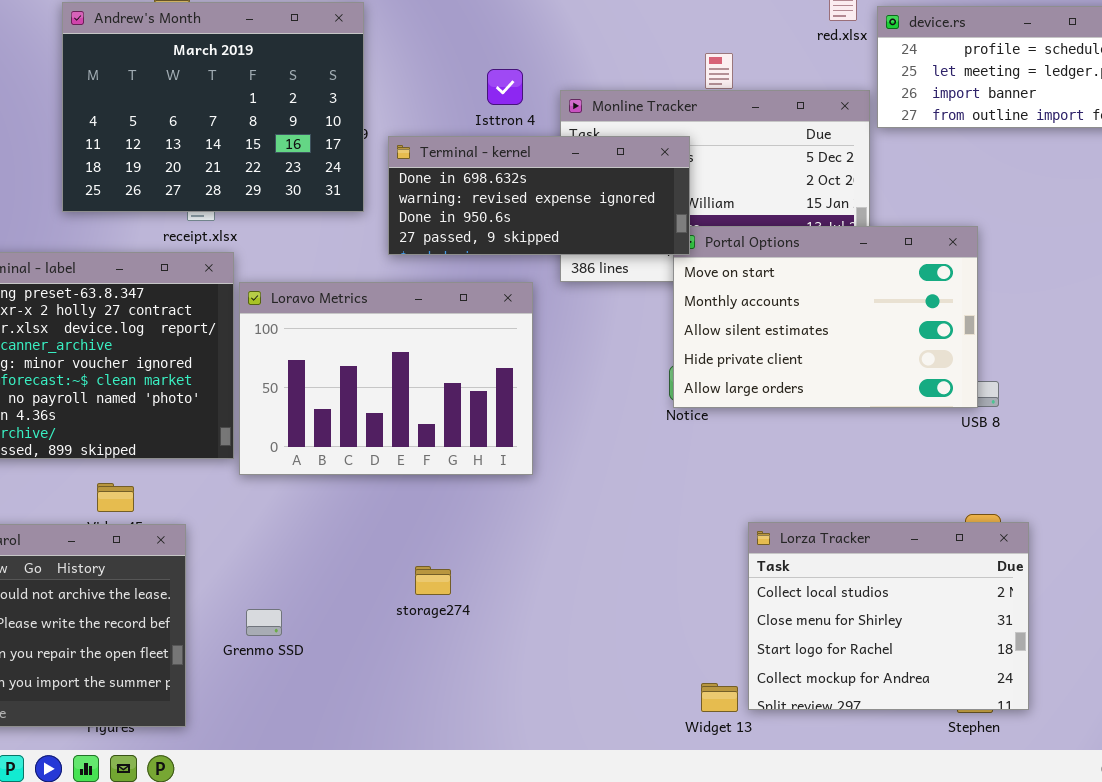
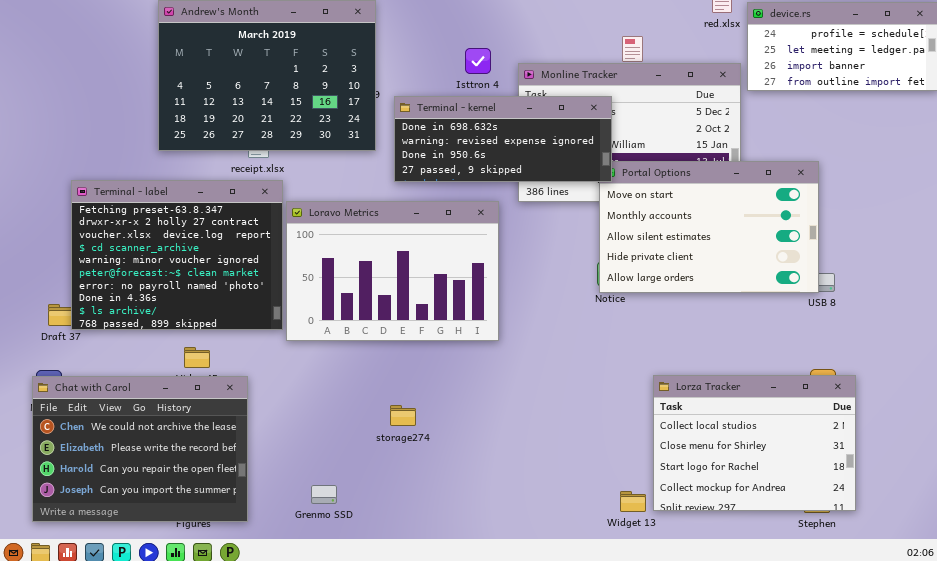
storage274: [415,566,451,595] -> [390,405,416,426], moved
Grenmo SSD: [246,609,282,636] -> [311,485,337,504], moved

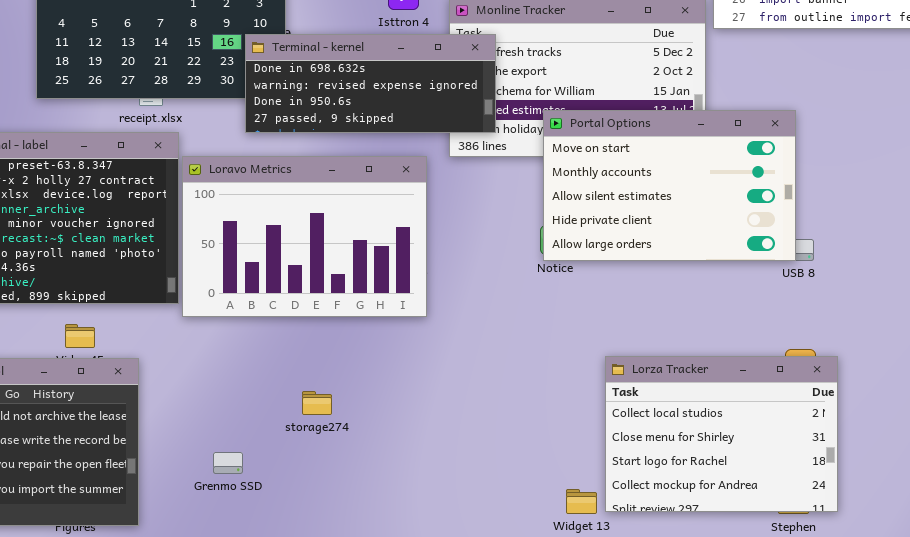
Terminal - kernel: [394,96,612,182] -> [245,34,496,133], moved
Grenmo SSD: [311,485,337,504] -> [213,452,243,474], moved

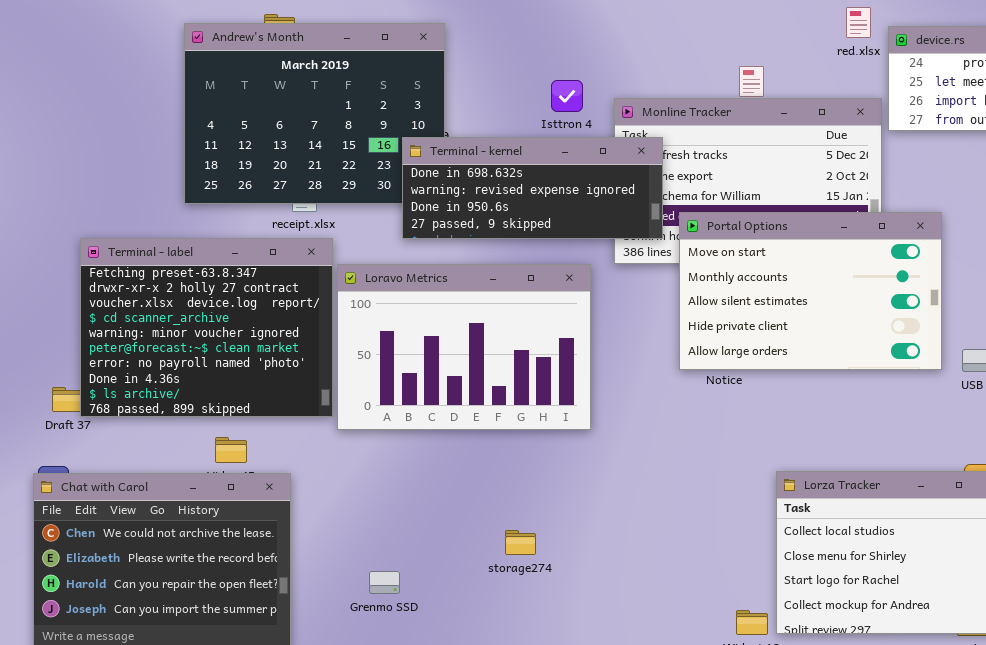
Portal Options: [543,110,796,261] -> [679,212,942,370], moved
storage274: [302,391,332,415] -> [505,530,536,555], moved

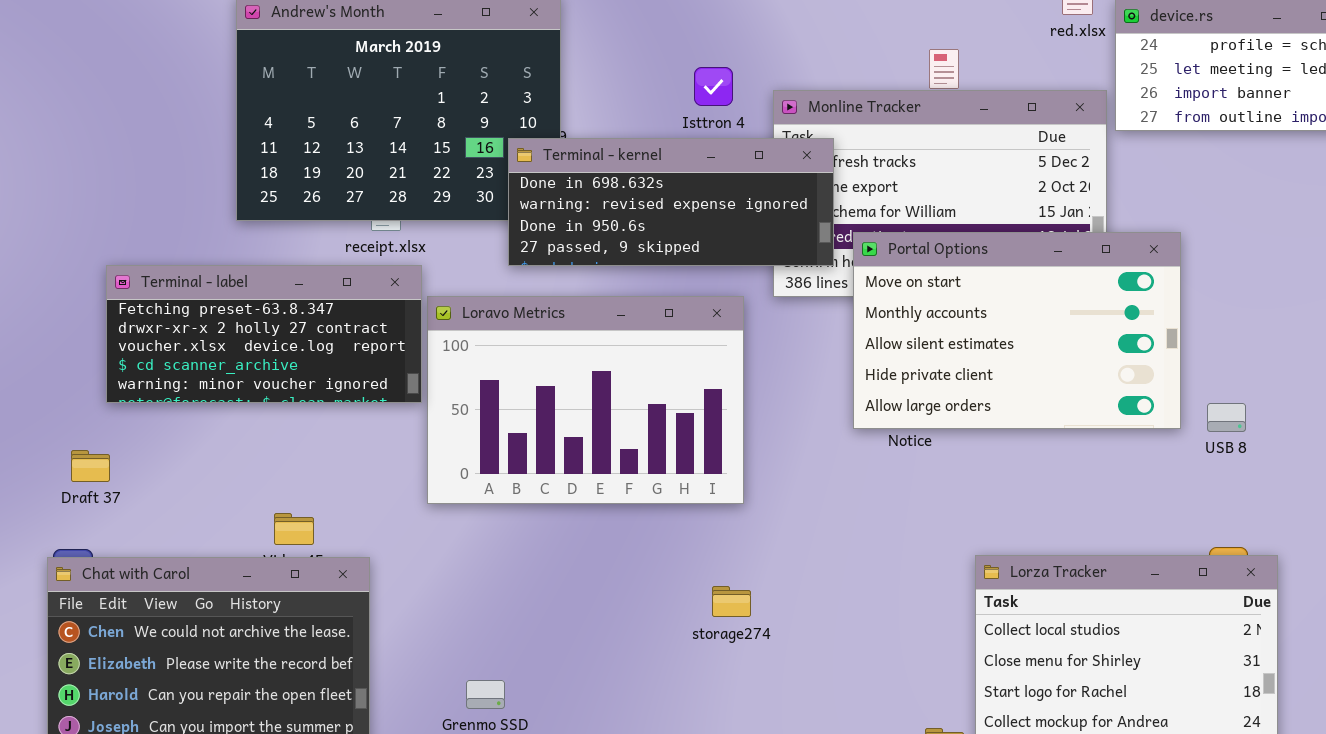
Terminal - label: [80,238,333,417] -> [106,265,422,403], resized
storage274: [505,530,536,555] -> [712,586,751,617], moved

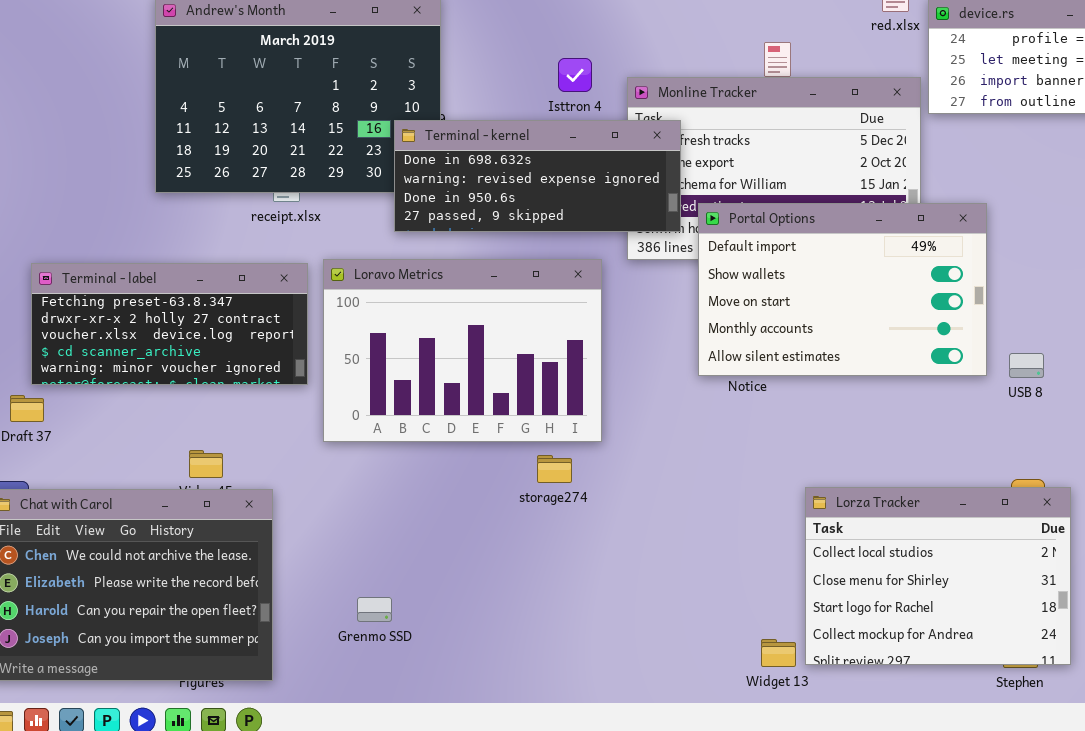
Portal Options: [853,232,1181,429] -> [698,203,987,376], scrolled up 2 rows
Terminal - label: [106,265,422,403] -> [31,263,308,385], moved
storage274: [712,586,751,617] -> [537,455,572,483], moved

